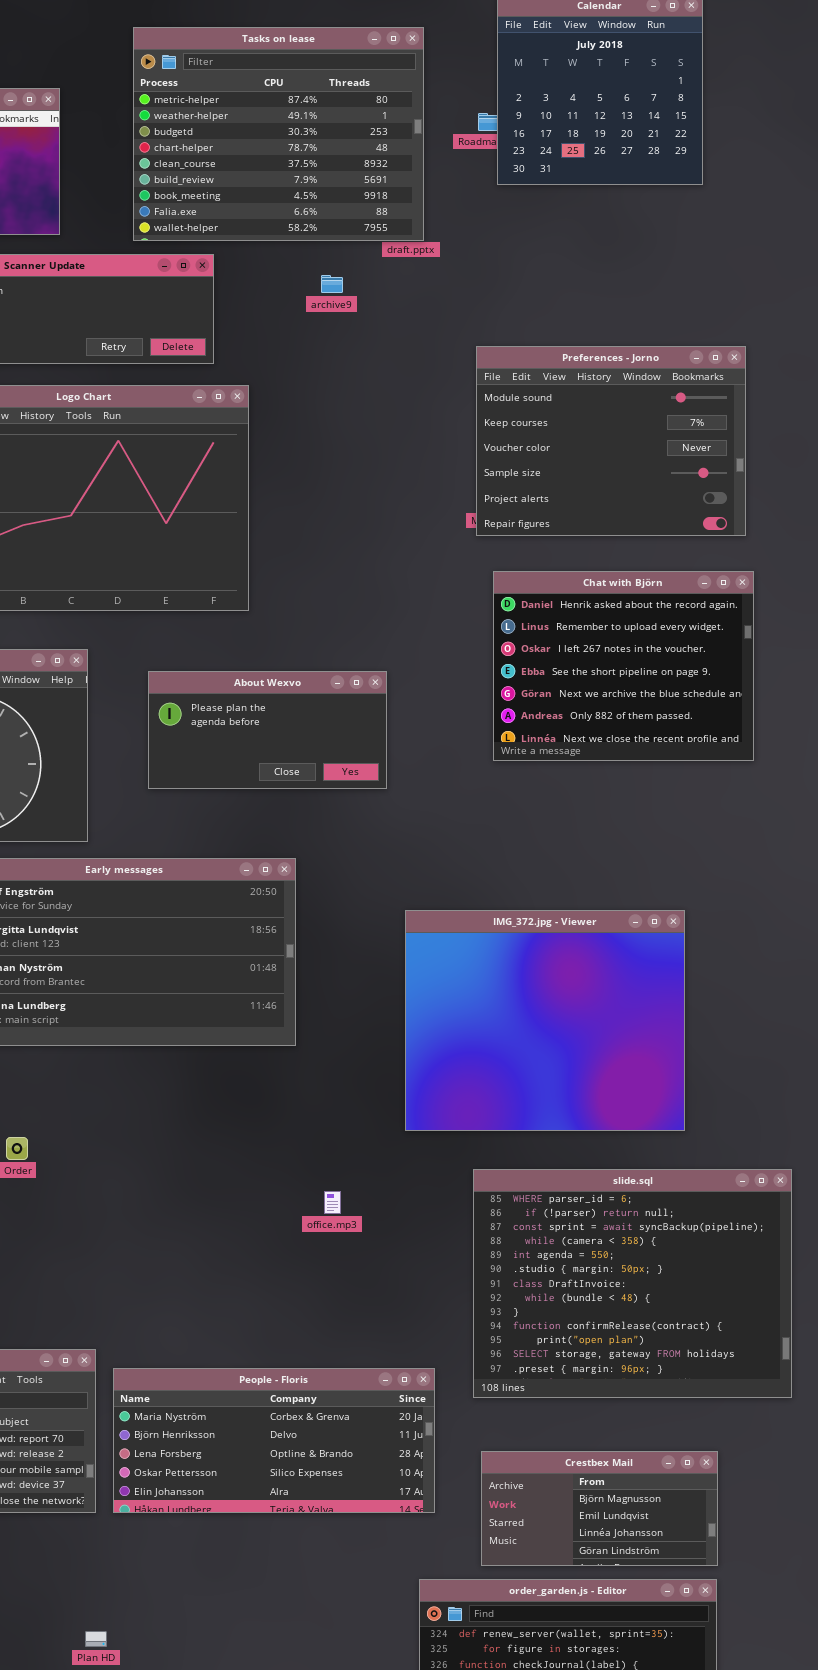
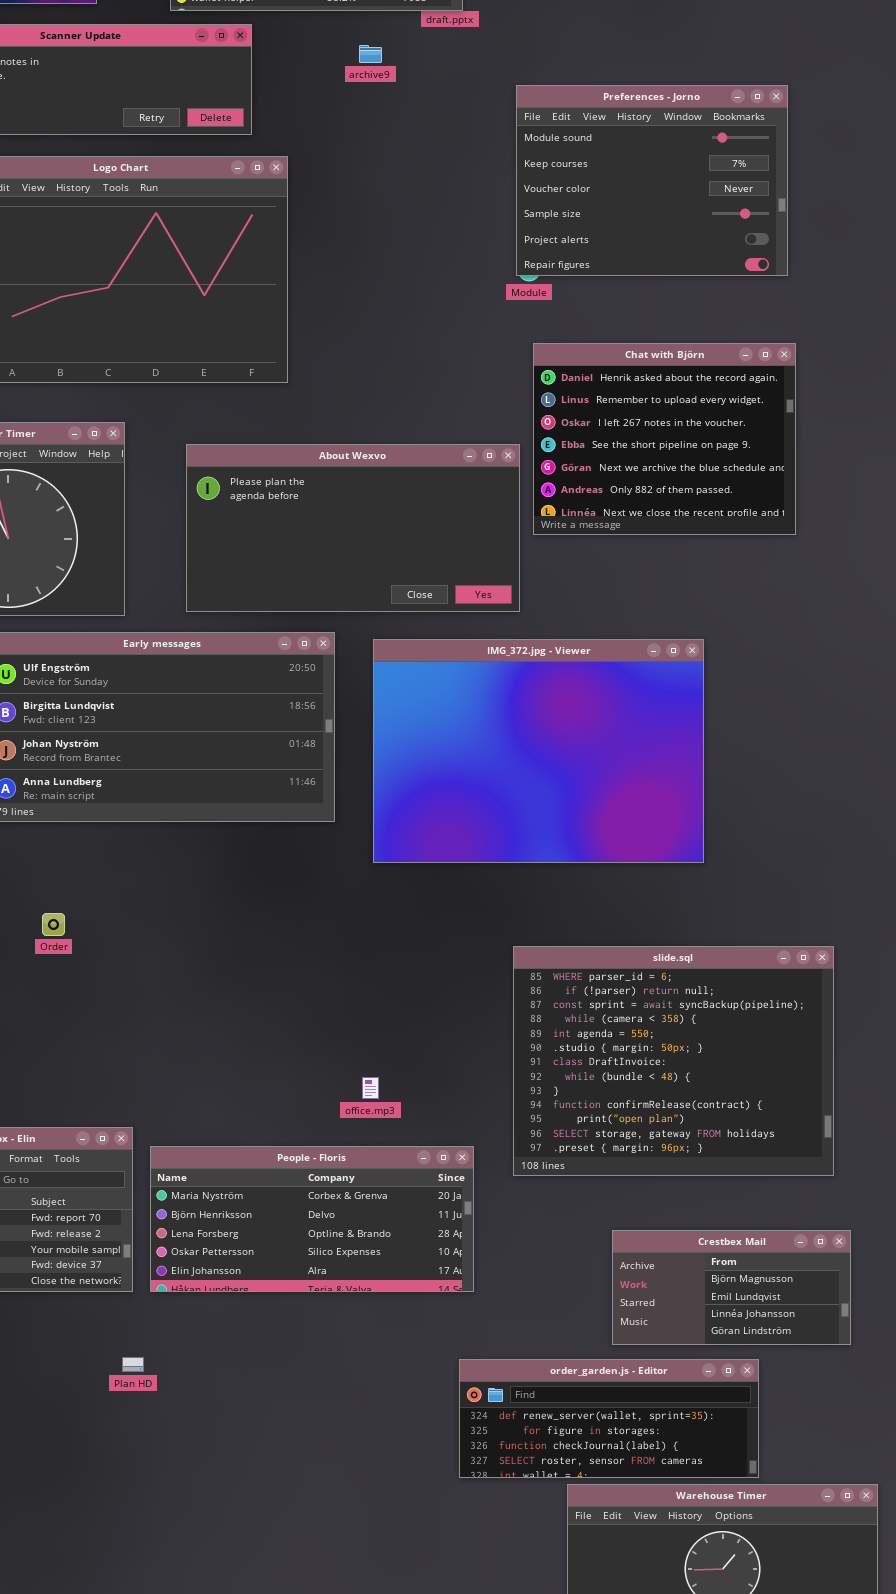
Preferences - Jorno: [476,346,746,536] -> [516,85,788,276], moved
About Wexvo: [148,671,387,789] -> [186,444,520,612], resized
IMG_372.jpg - Viewer: [405,910,685,1131] -> [373,639,704,863], moved, resized
office.mp3: [324,1191,341,1214] -> [362,1077,379,1099], moved
Crestbex Mail: [481,1451,718,1566] -> [612,1230,851,1345], moved
Plan HD: [85,1631,107,1647] -> [122,1357,144,1372], moved

